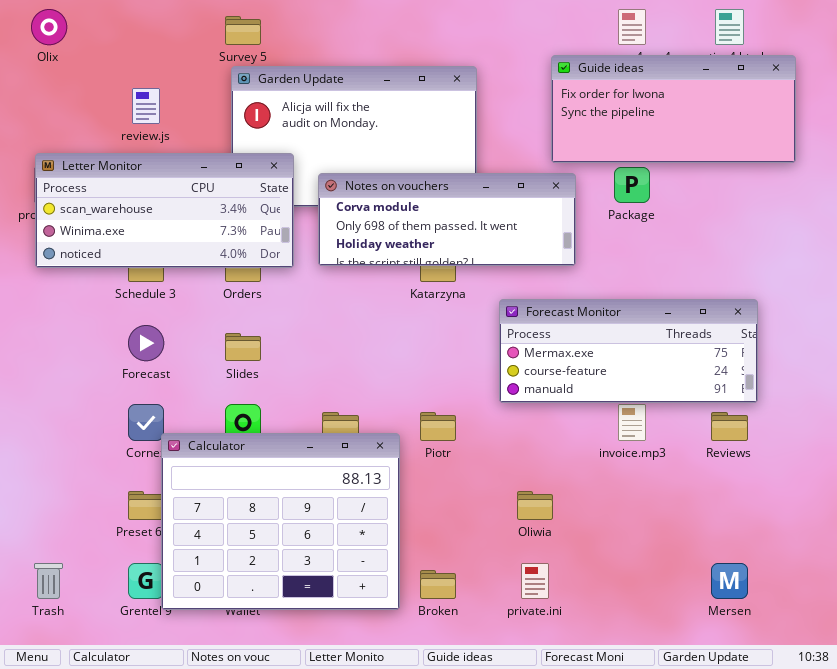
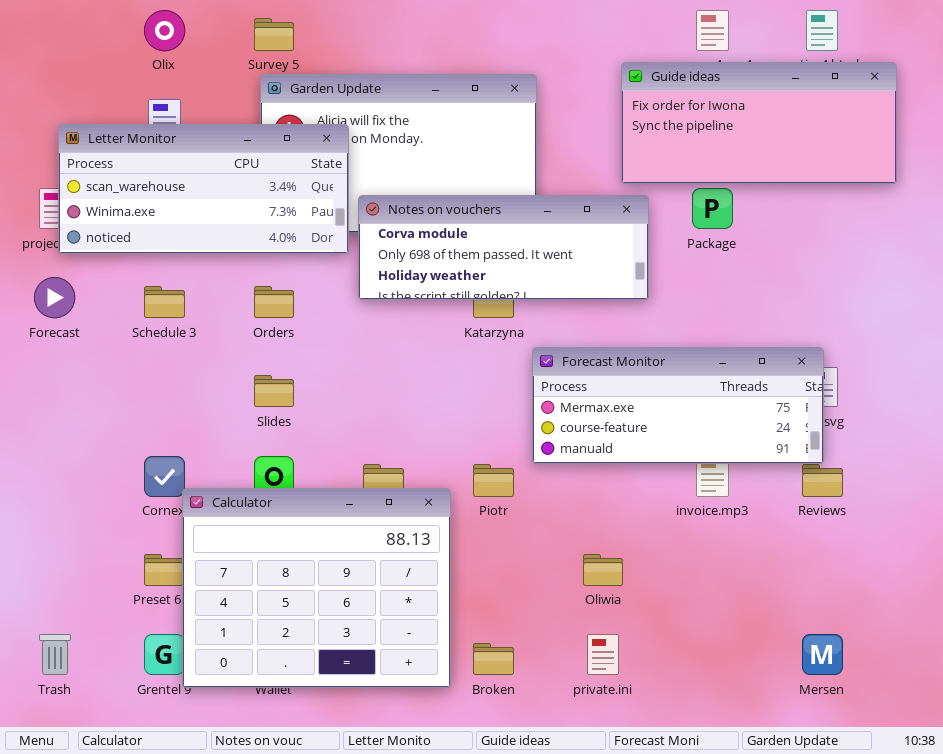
Olix: [31,9,67,45] -> [144,10,185,51], moved
Letter Monitor: [35,153,294,268] -> [58,124,349,254], moved
Forecast Monitor: [499,299,758,403] -> [532,347,824,464], moved
Forecast: [128,325,164,361] -> [34,277,75,318], moved

